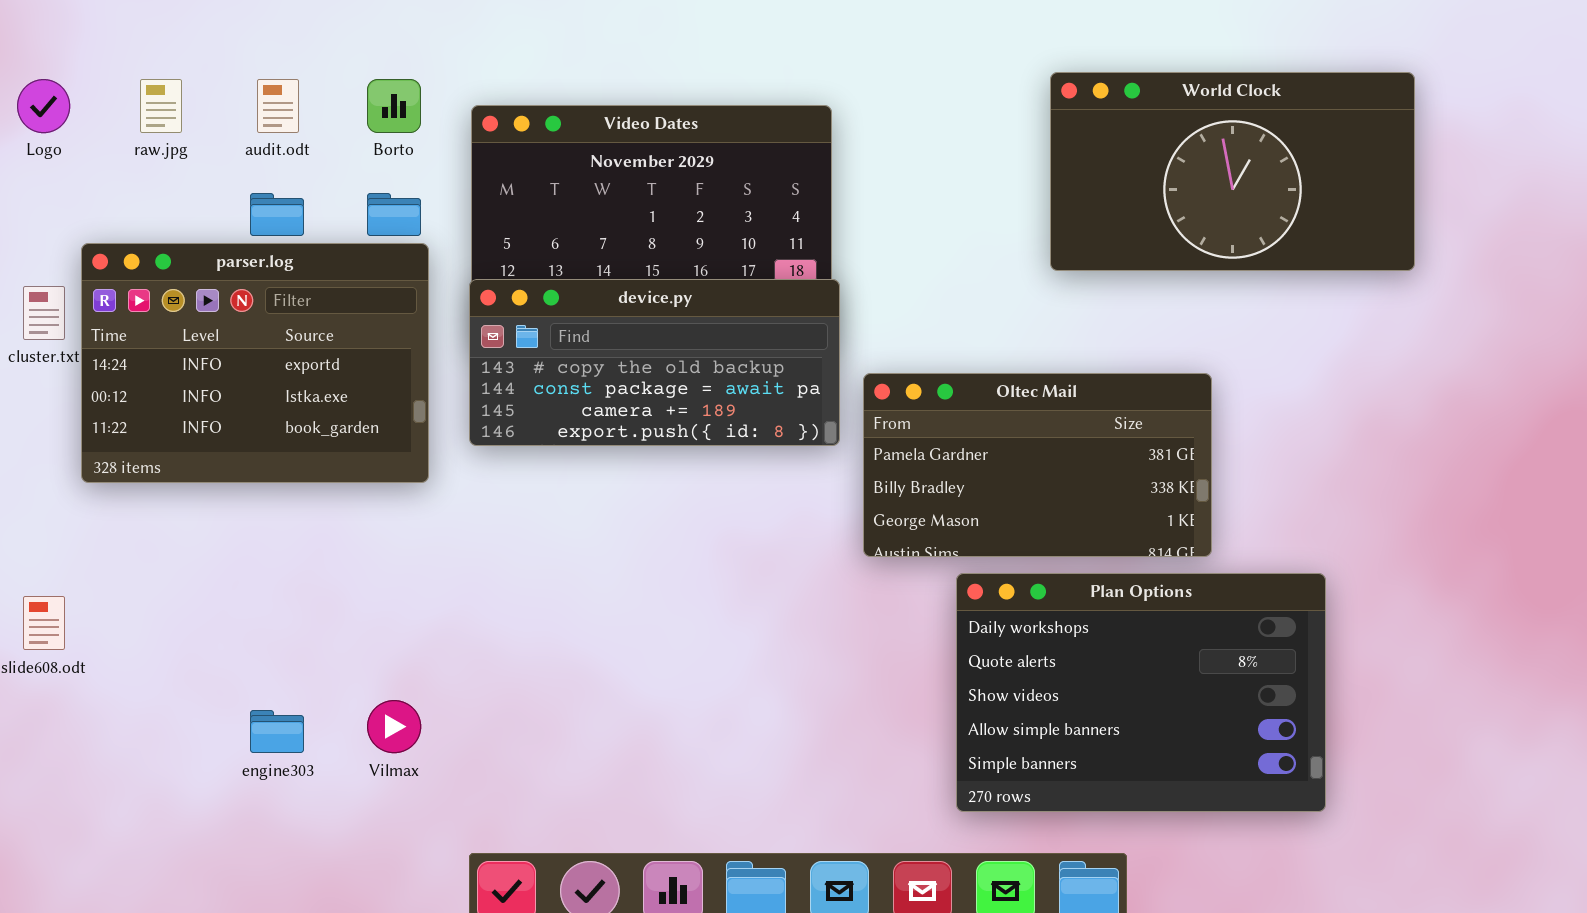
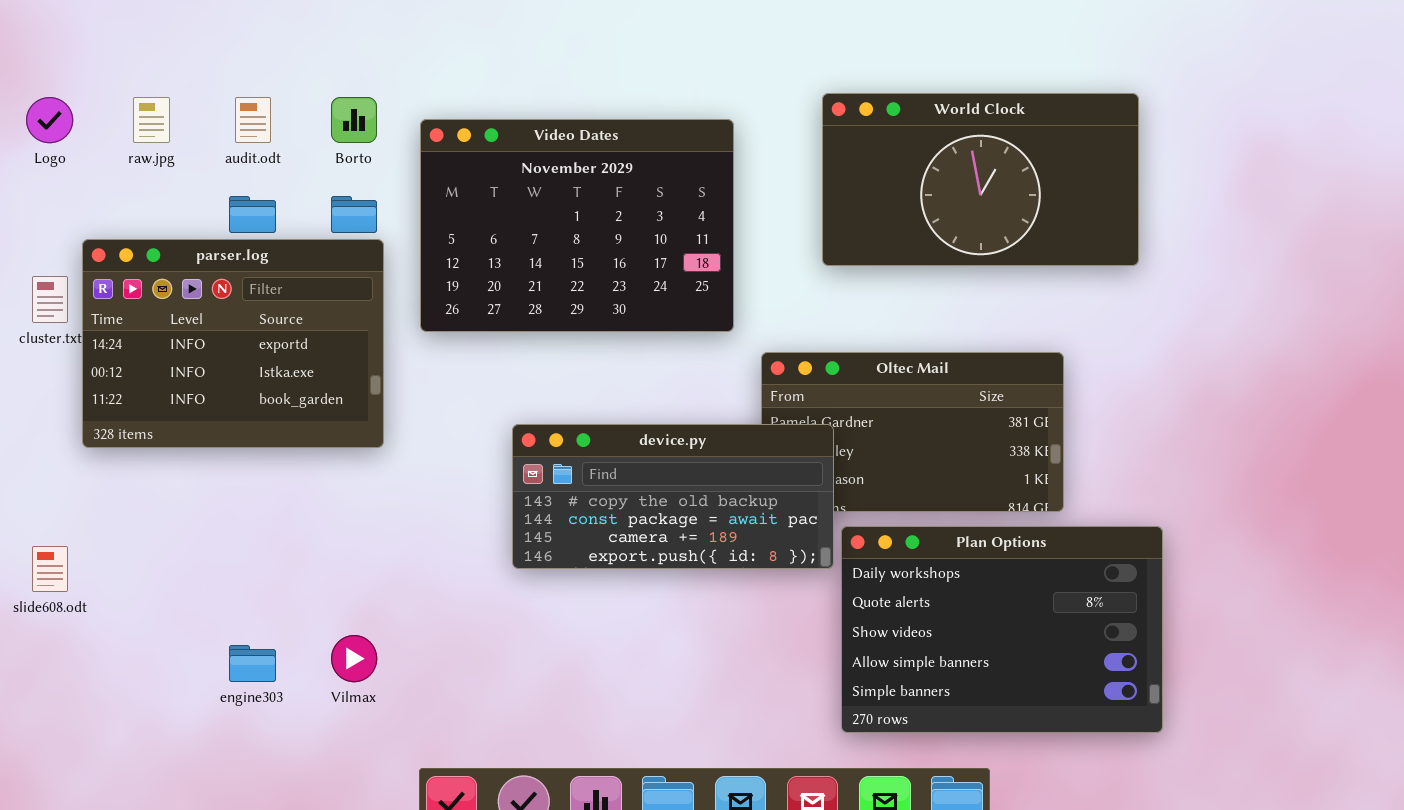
World Clock: [1050,72,1415,271] -> [822,93,1139,266], moved
device.py: [469,279,840,446] -> [512,424,834,569], moved

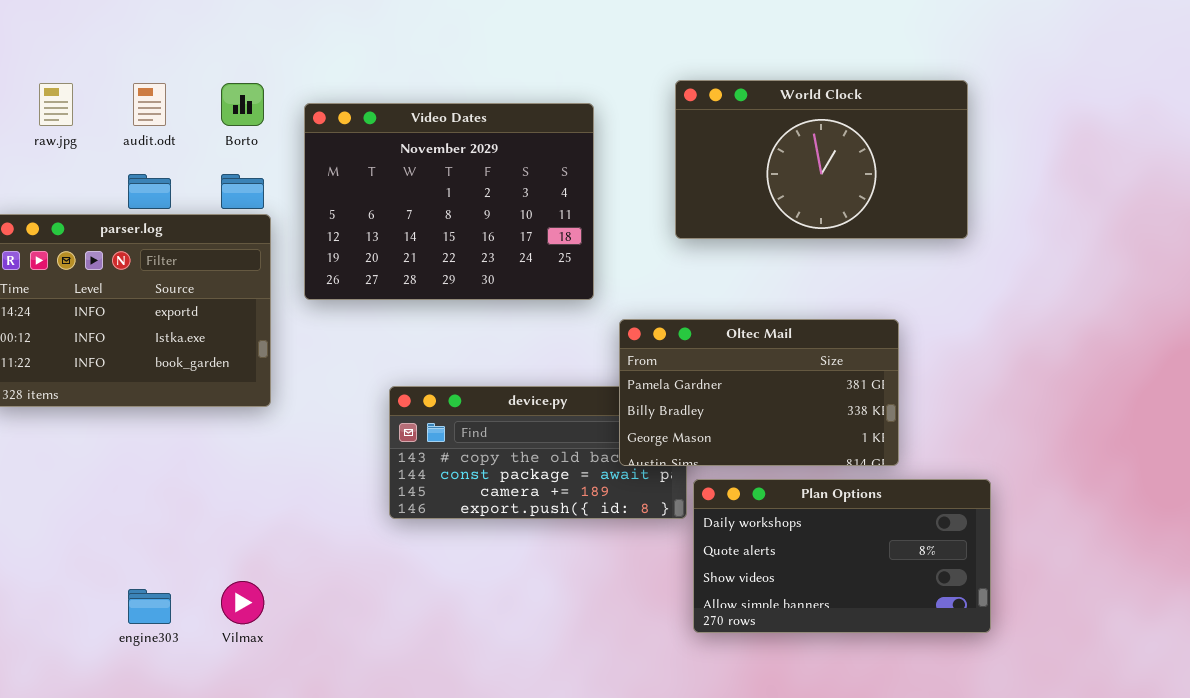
Oltec Mail: [761,352,1064,512] -> [619,319,899,466], raised
Plan Options: [841,526,1163,733] -> [693,479,991,633], resized

